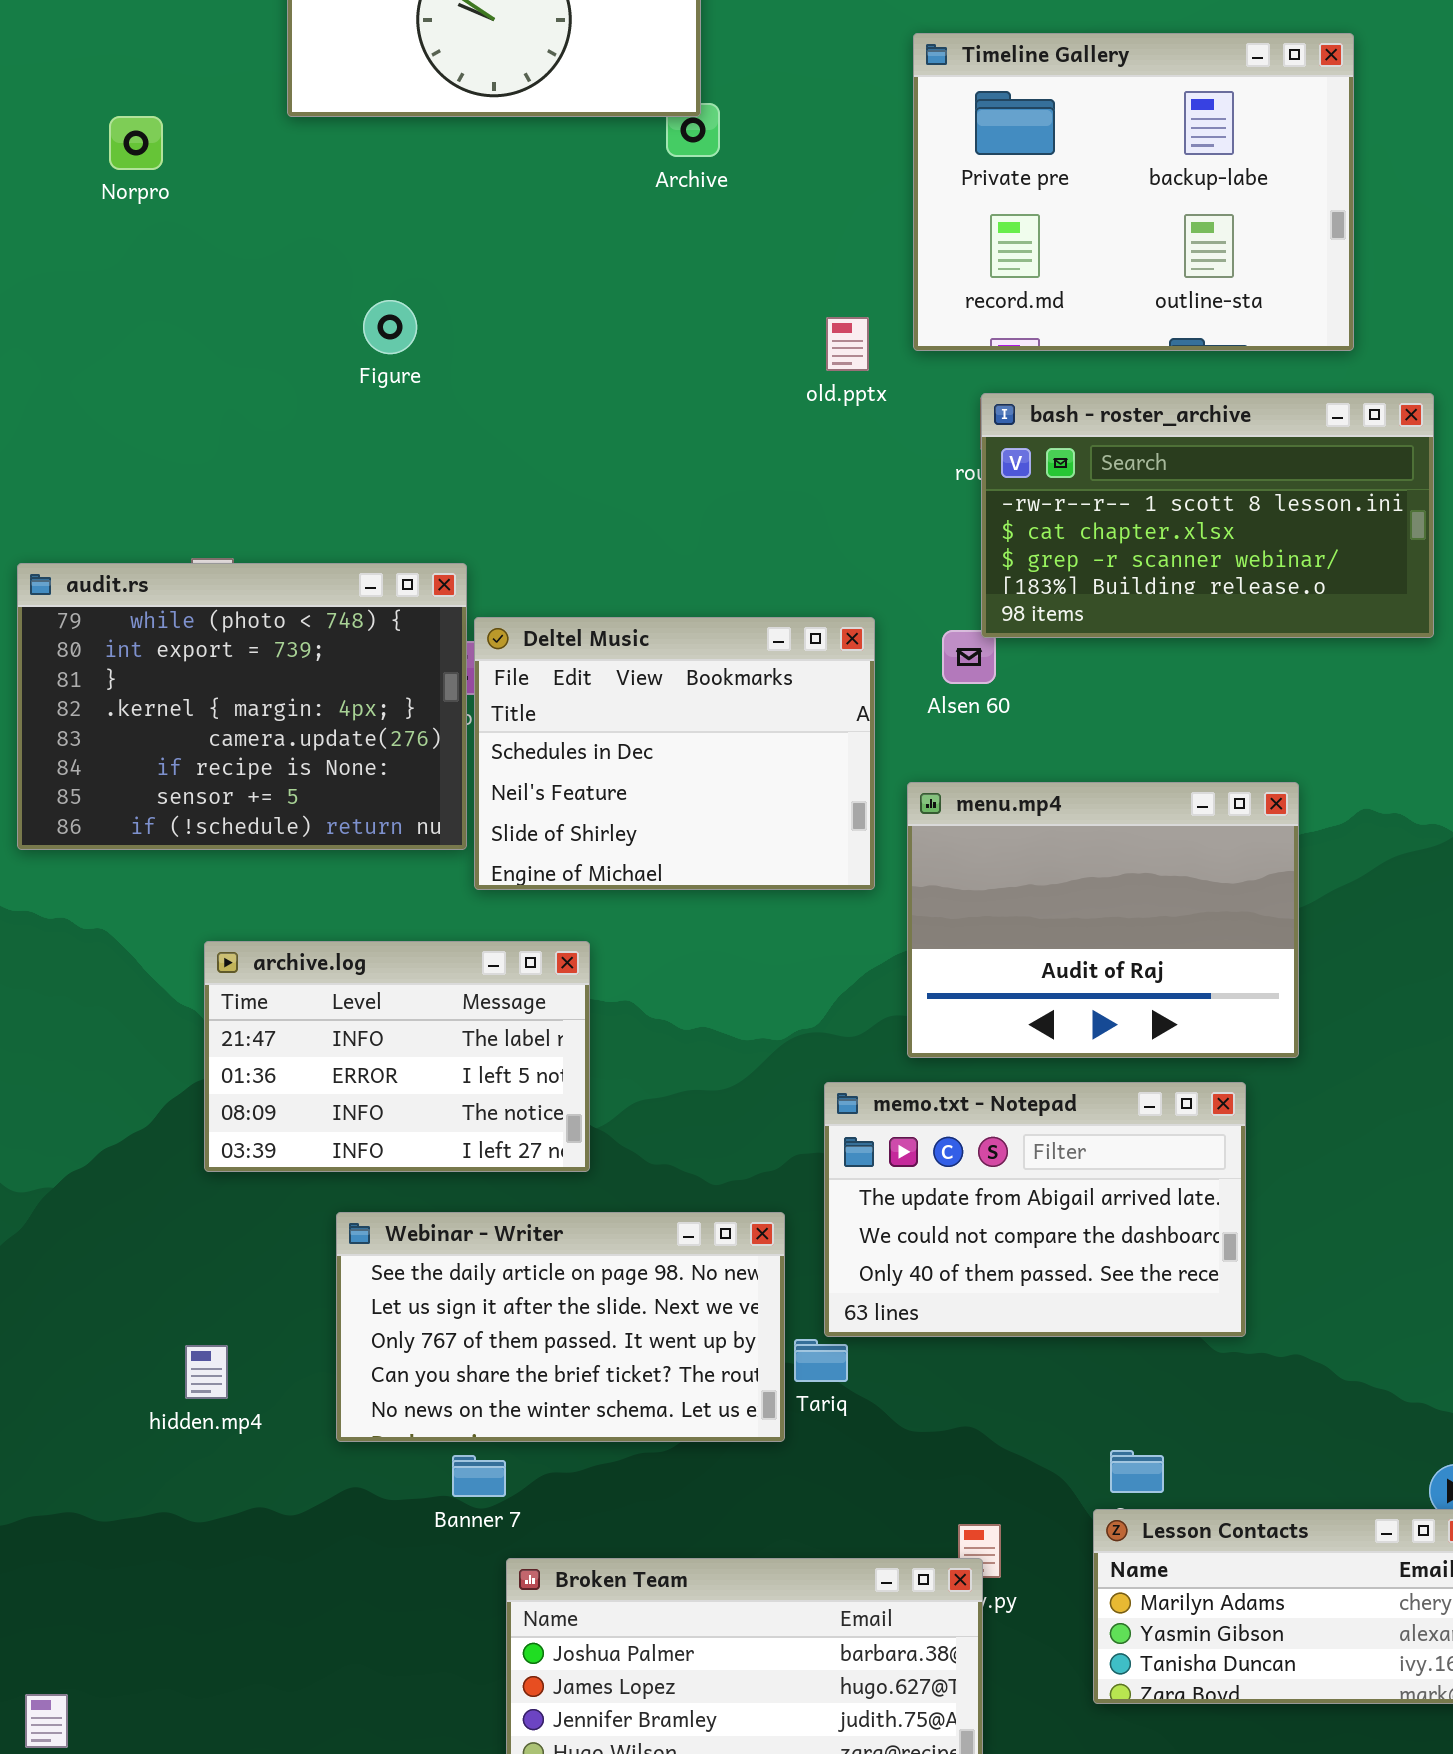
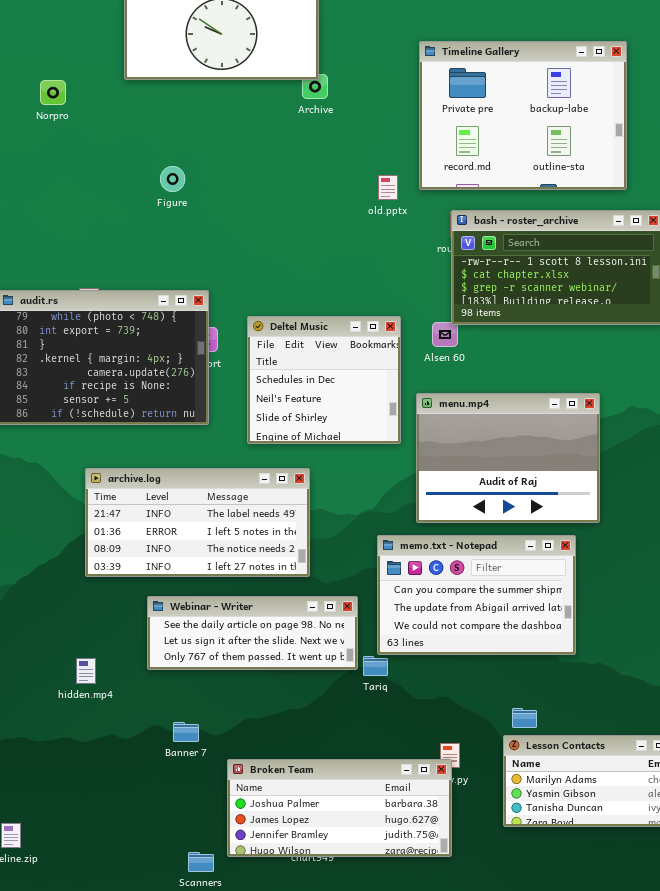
Deltel Music: [474,617,875,890] -> [247,316,401,444], resized
archive.log: [204,941,590,1172] -> [85,468,310,577], resized
memo.txt - Notepad: [824,1082,1246,1337] -> [377,535,576,655], scrolled up 1 row
Webinar - Writer: [336,1212,785,1442] -> [147,596,358,670], resized
Banner 7: [452,1455,506,1497] -> [173,722,199,742], moved

